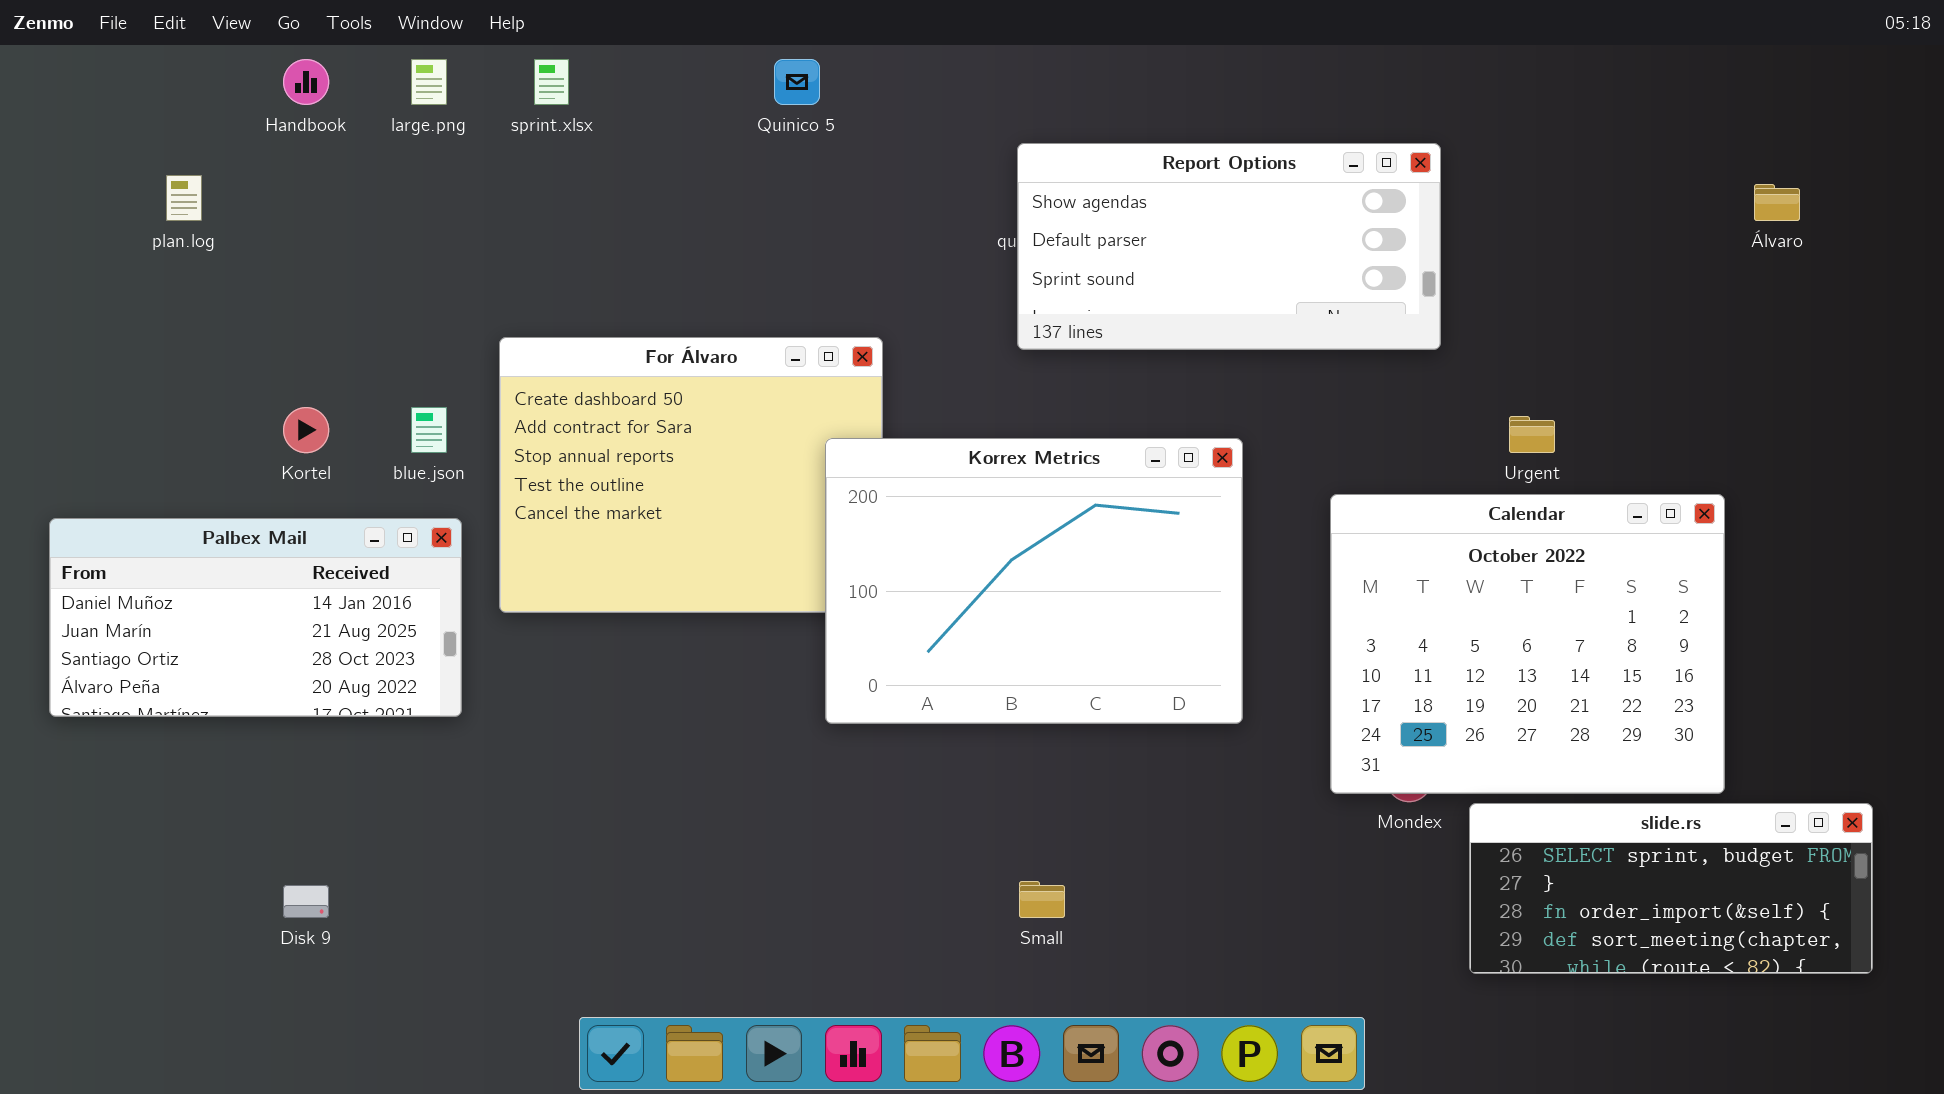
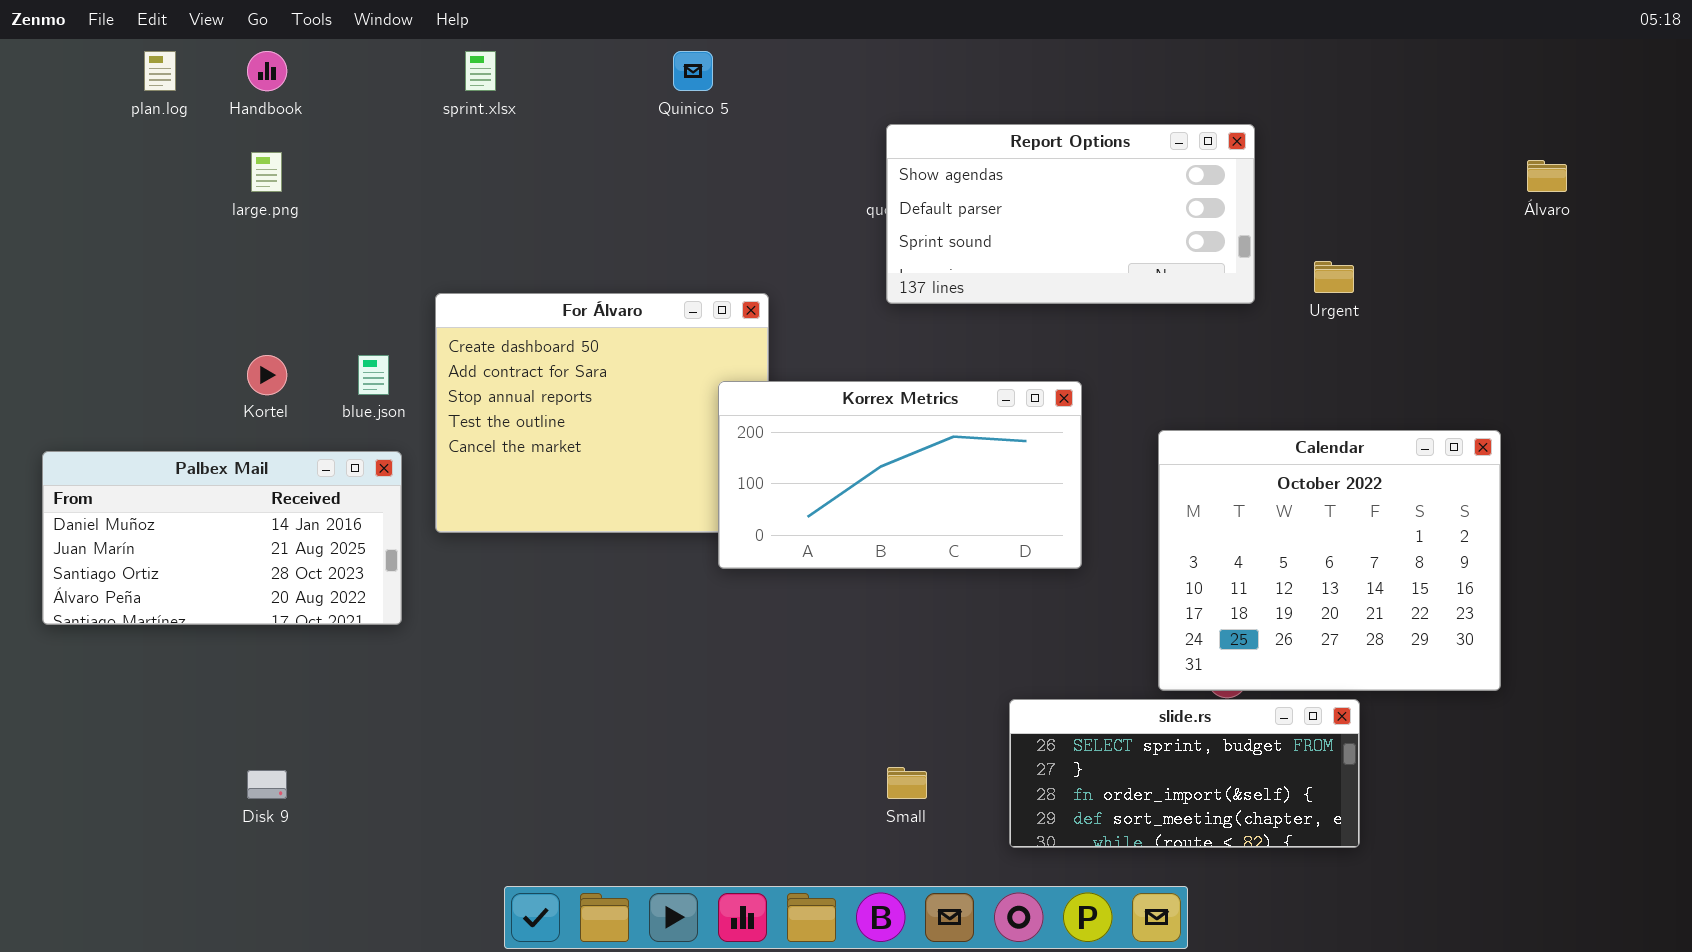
large.png: [411,59,447,105] -> [251,152,282,192], moved
plan.log: [166,175,202,221] -> [144,51,176,91], moved
Urgent: [1509,416,1555,453] -> [1314,261,1354,293], moved
Korrex Metrics: [825,438,1243,724] -> [718,381,1082,569], resized
slide.rs: [1469,803,1873,974] -> [1009,699,1360,848], moved

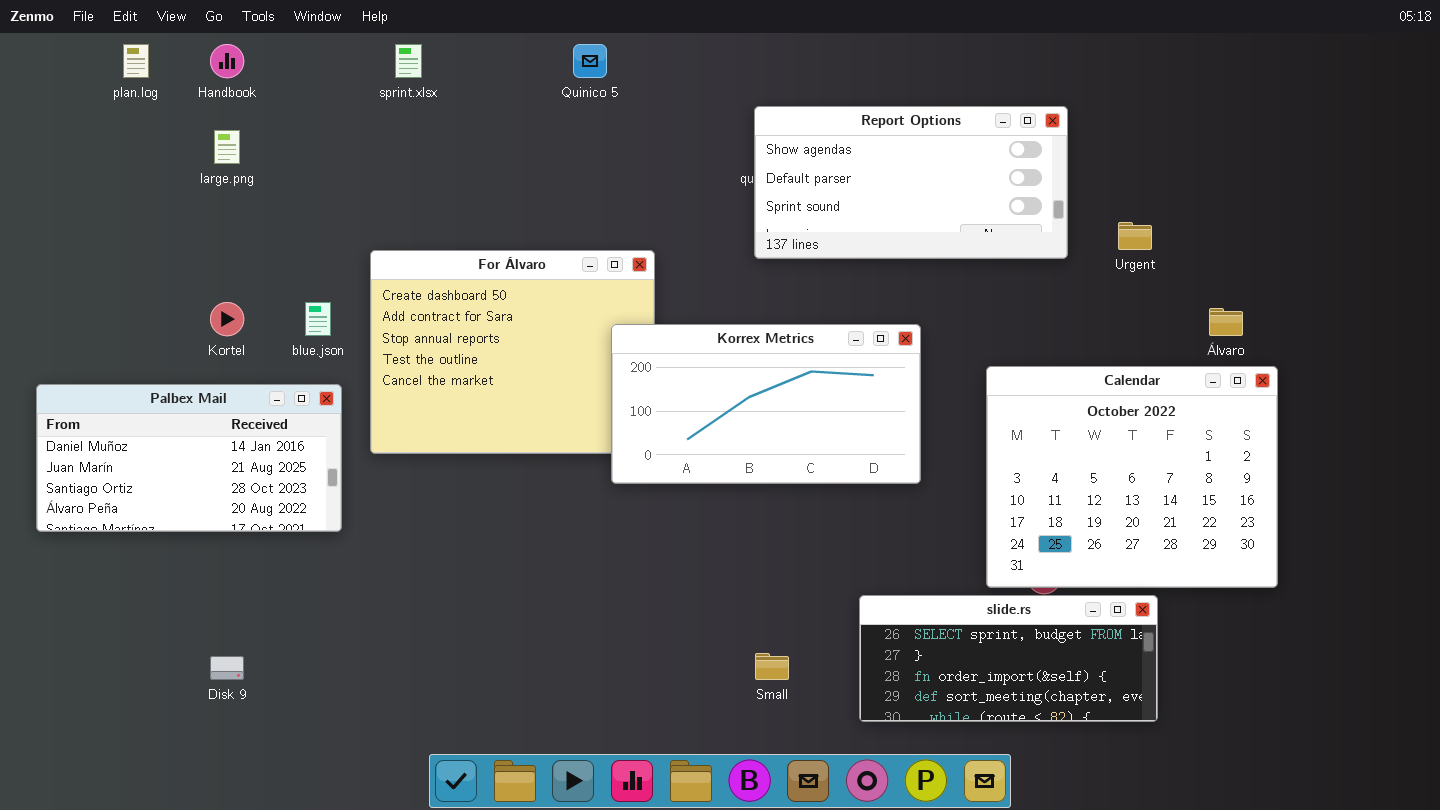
Álvaro: [1527,160,1567,192] -> [1209,308,1243,336], moved

